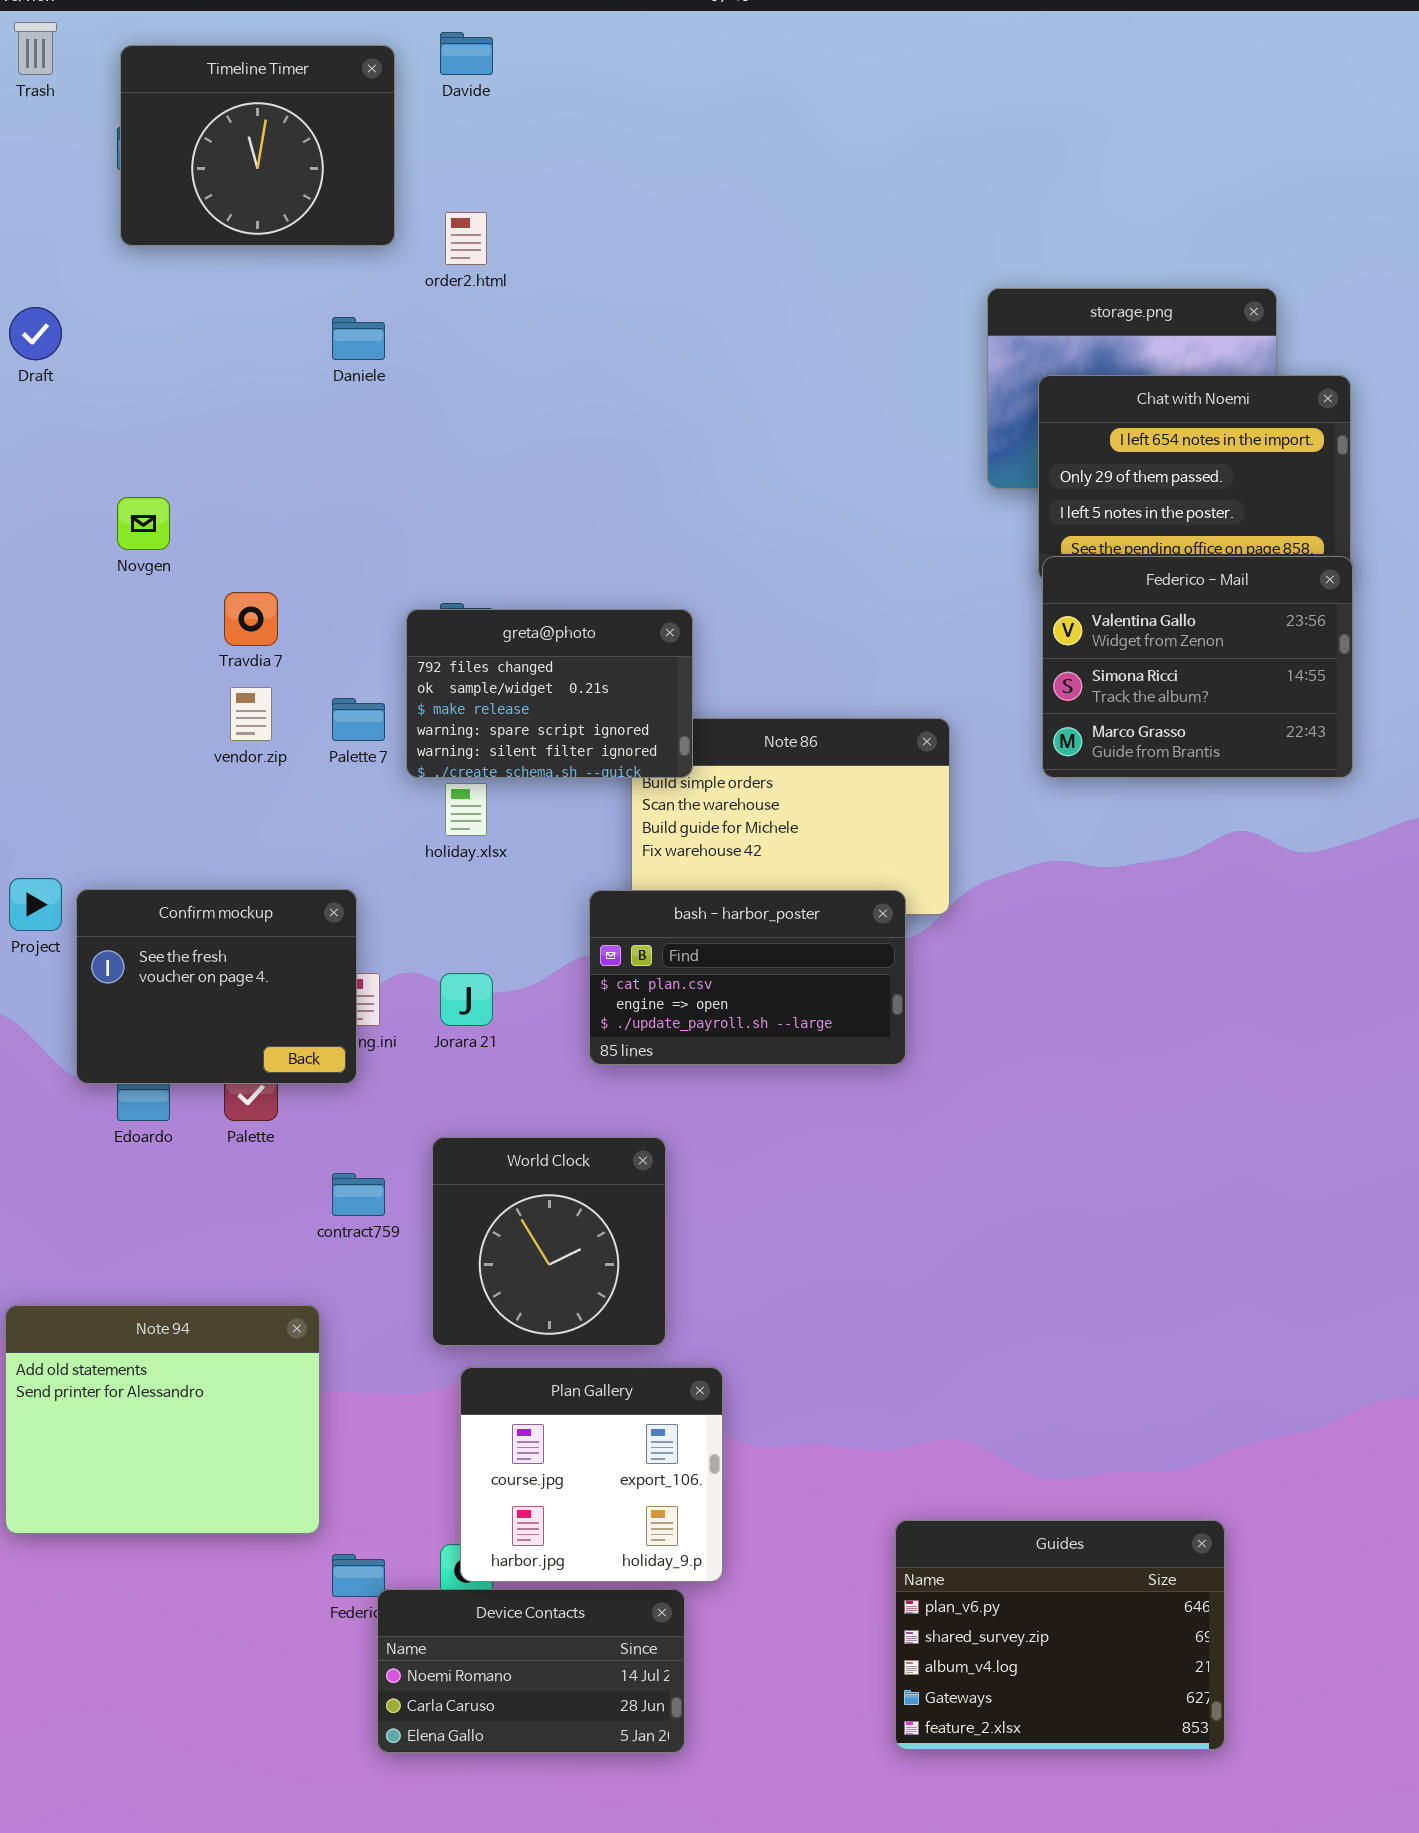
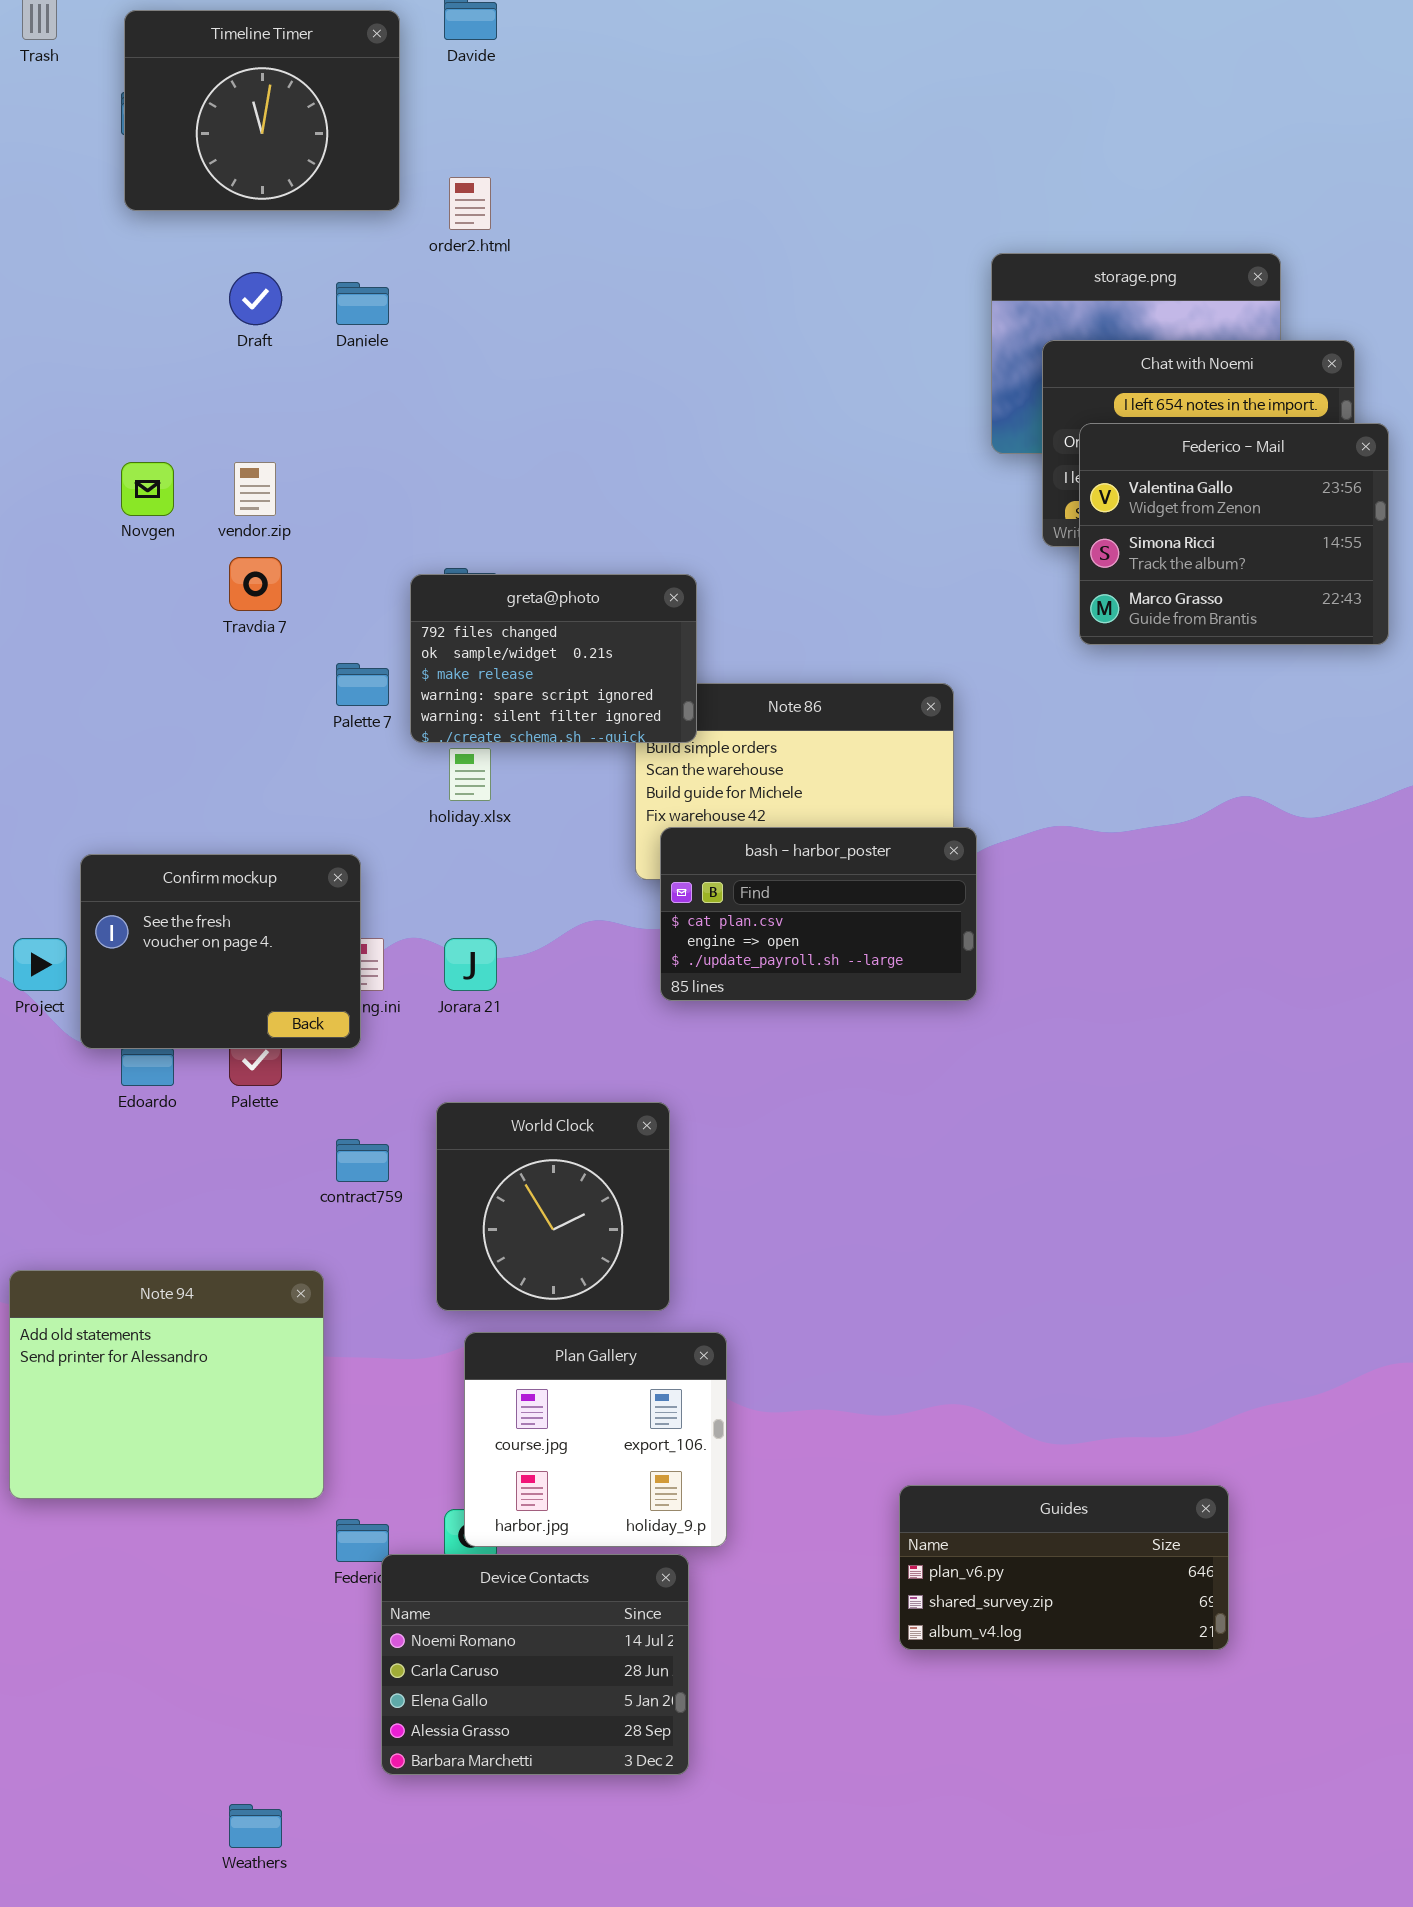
Draft: [9,307,62,360] -> [229,272,282,325], moved
Federico - Mail: [1042,556,1353,778] -> [1079,423,1389,645], moved
vendor.zip: [230,687,272,741] -> [234,462,276,516], moved
Project: [9,878,62,931] -> [13,938,67,991], moved
bash - harbor_poster: [589,890,906,1065] -> [660,827,977,1001], moved
Guides: [895,1520,1225,1750] -> [899,1485,1229,1650], resized
Device Contacts: [377,1589,685,1753] -> [381,1554,689,1775], resized

